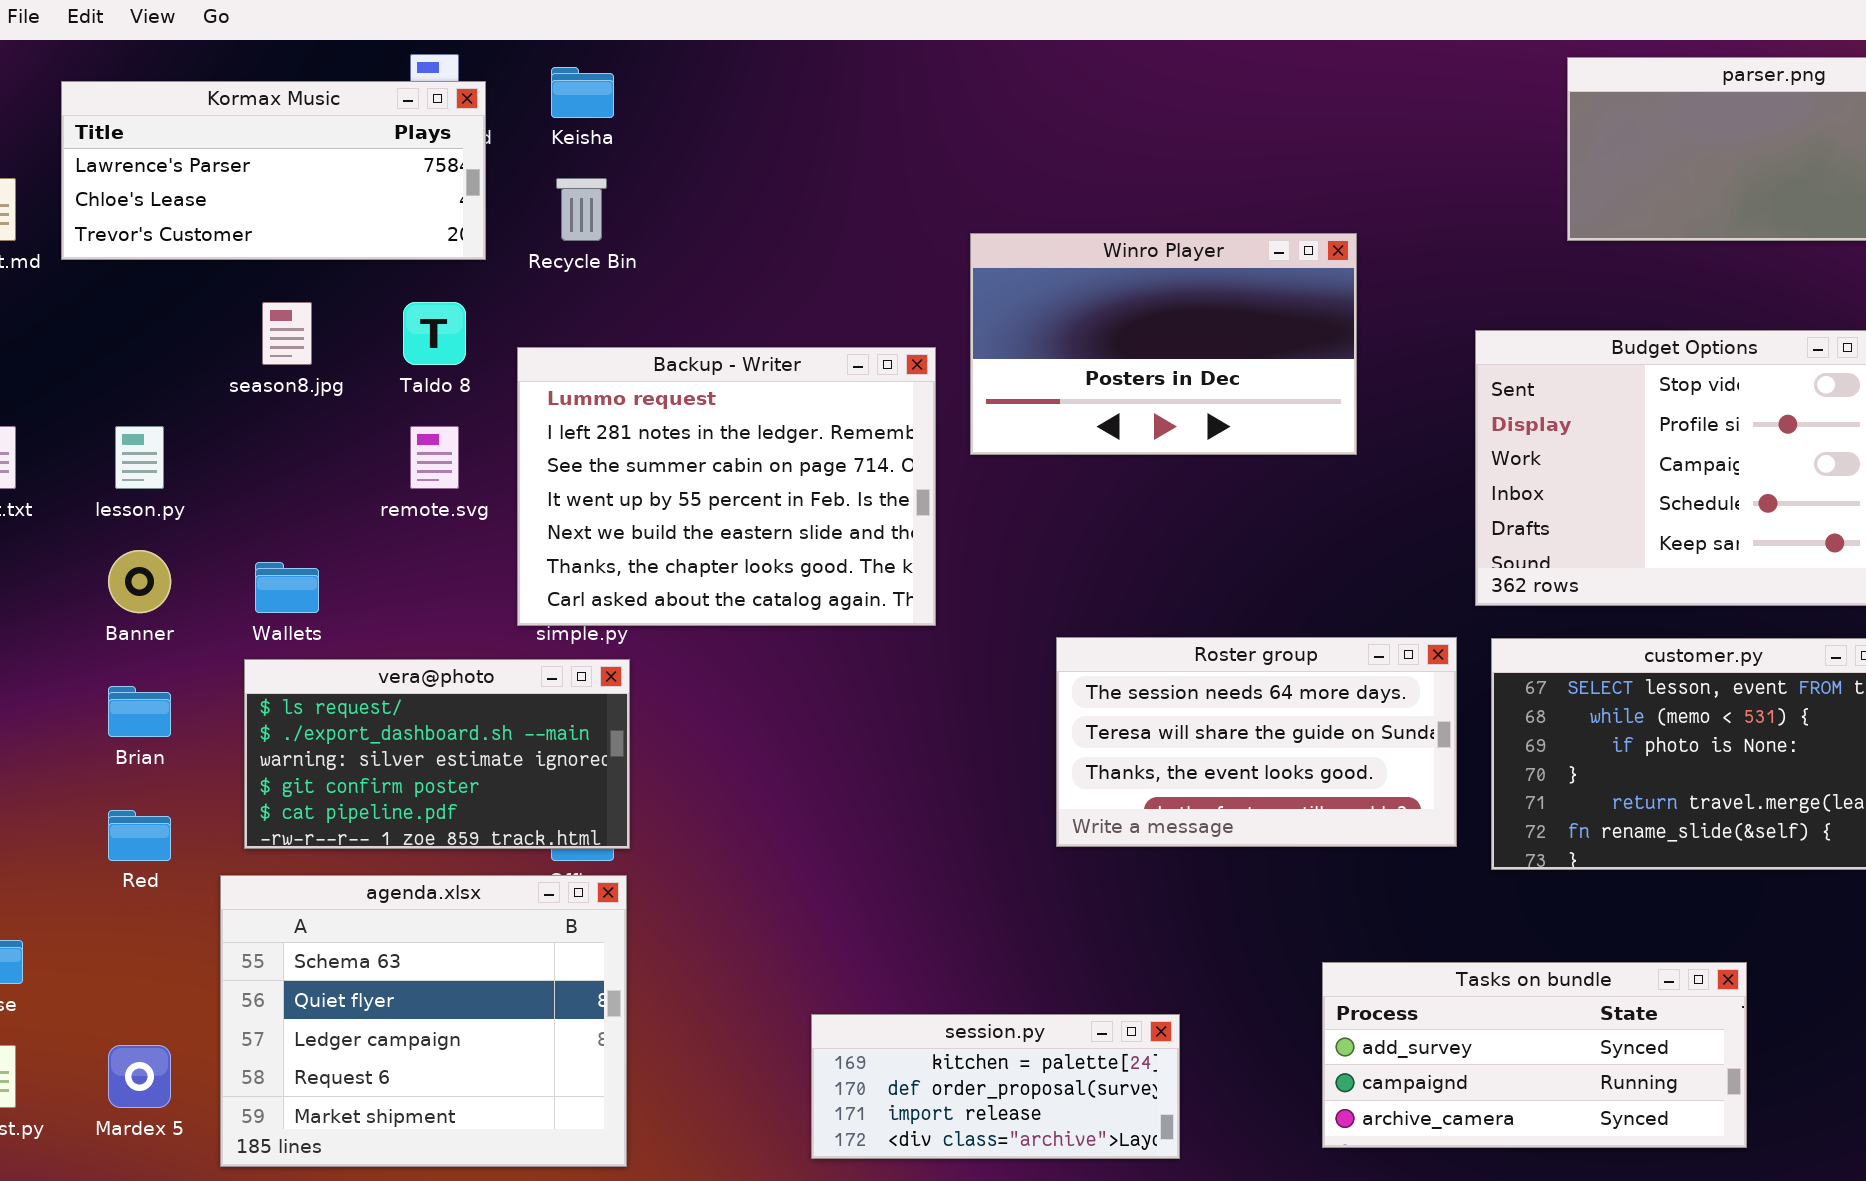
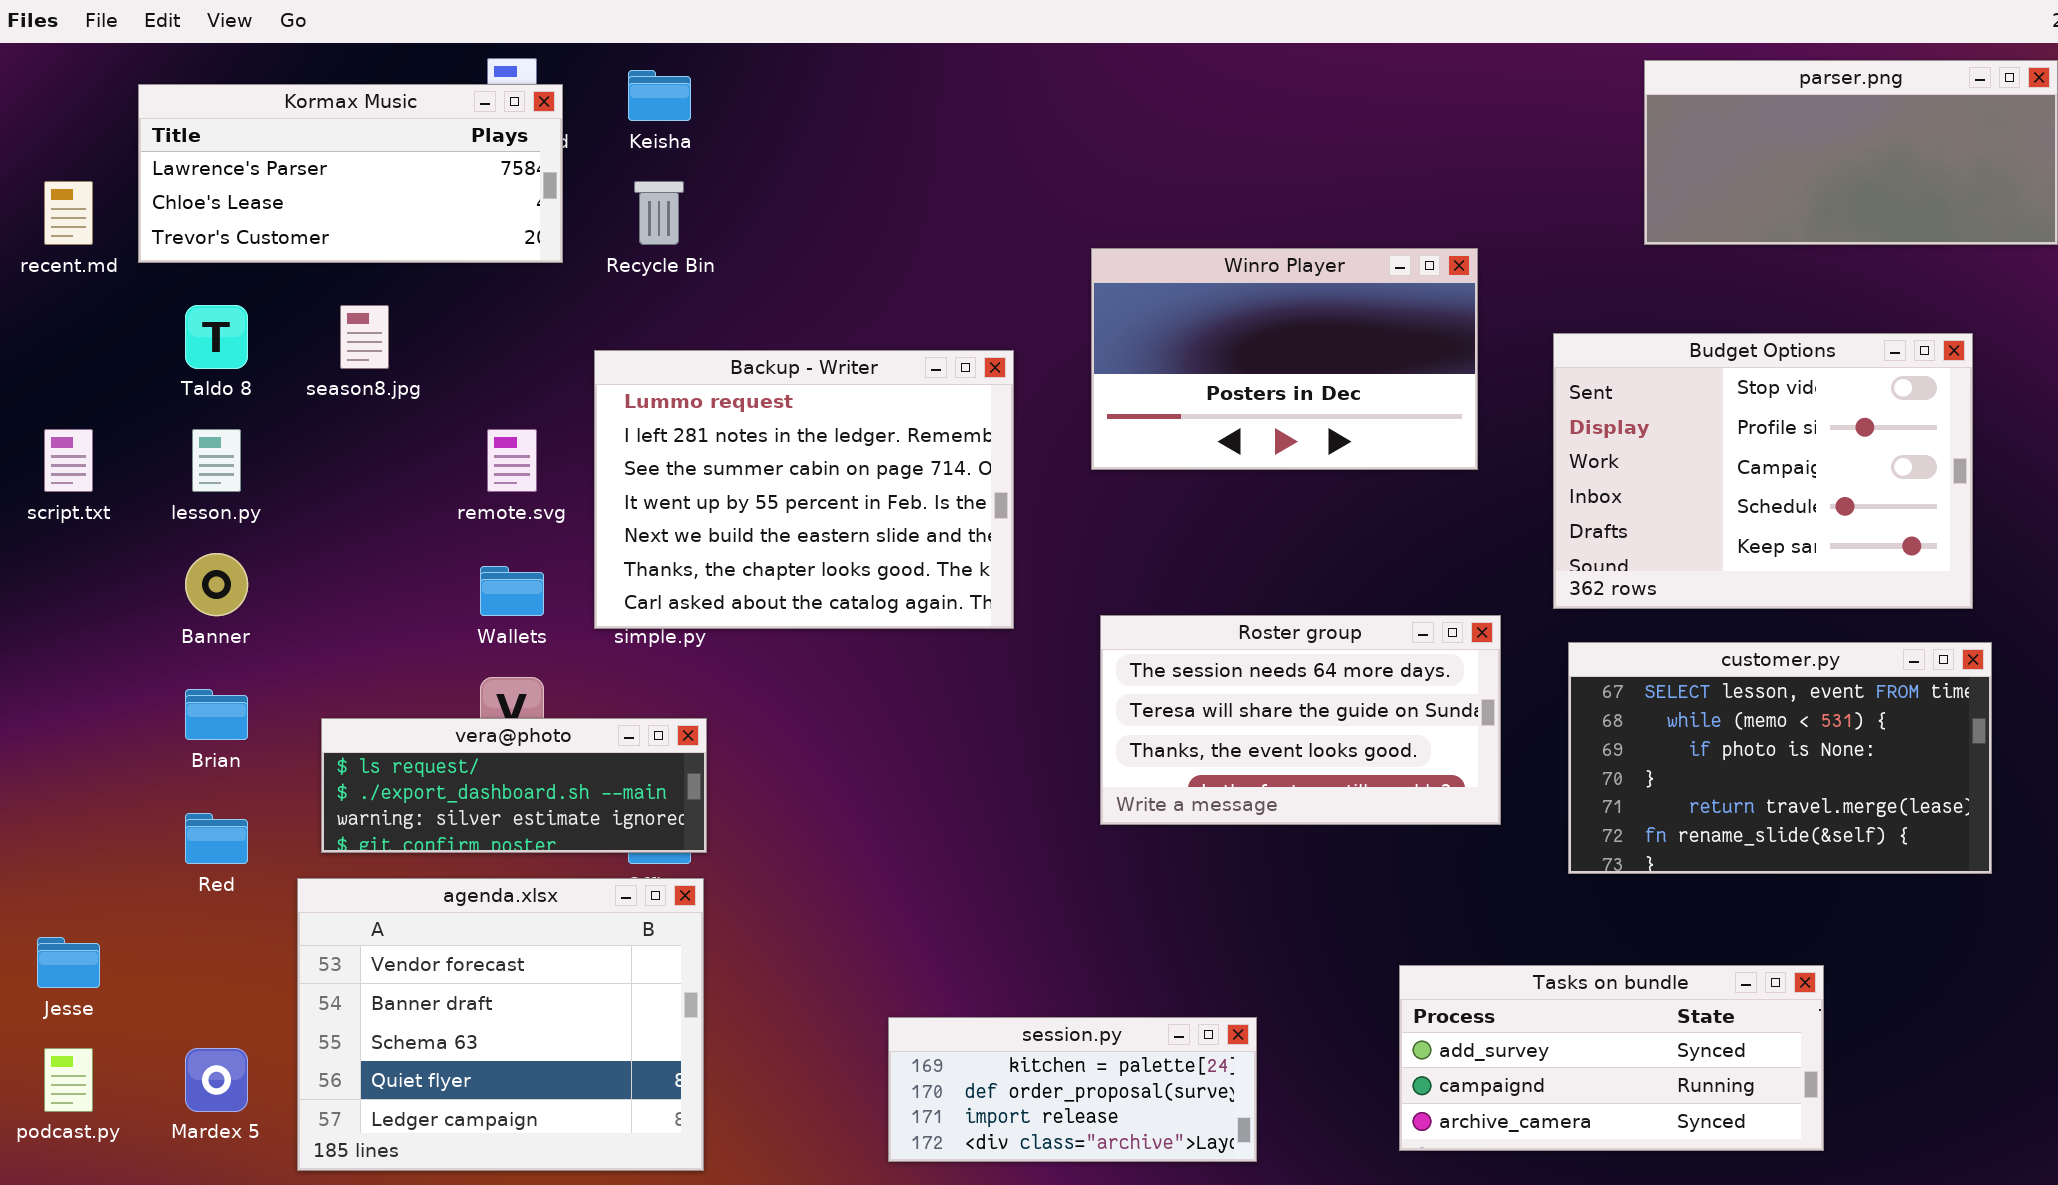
Winro Player: [970,233,1357,455] -> [1091,248,1478,470], moved
Taldo 8: [403,302,466,365] -> [185,305,248,369], moved
Wallets: [255,562,319,613] -> [480,566,544,616], moved
Roster group: [1056,637,1457,847] -> [1100,615,1501,825], moved
vera@photo: [244,659,630,849] -> [321,718,707,853], resized
agenda.xlsx: [220,875,627,1167] -> [297,878,704,1171], scrolled up 2 rows

